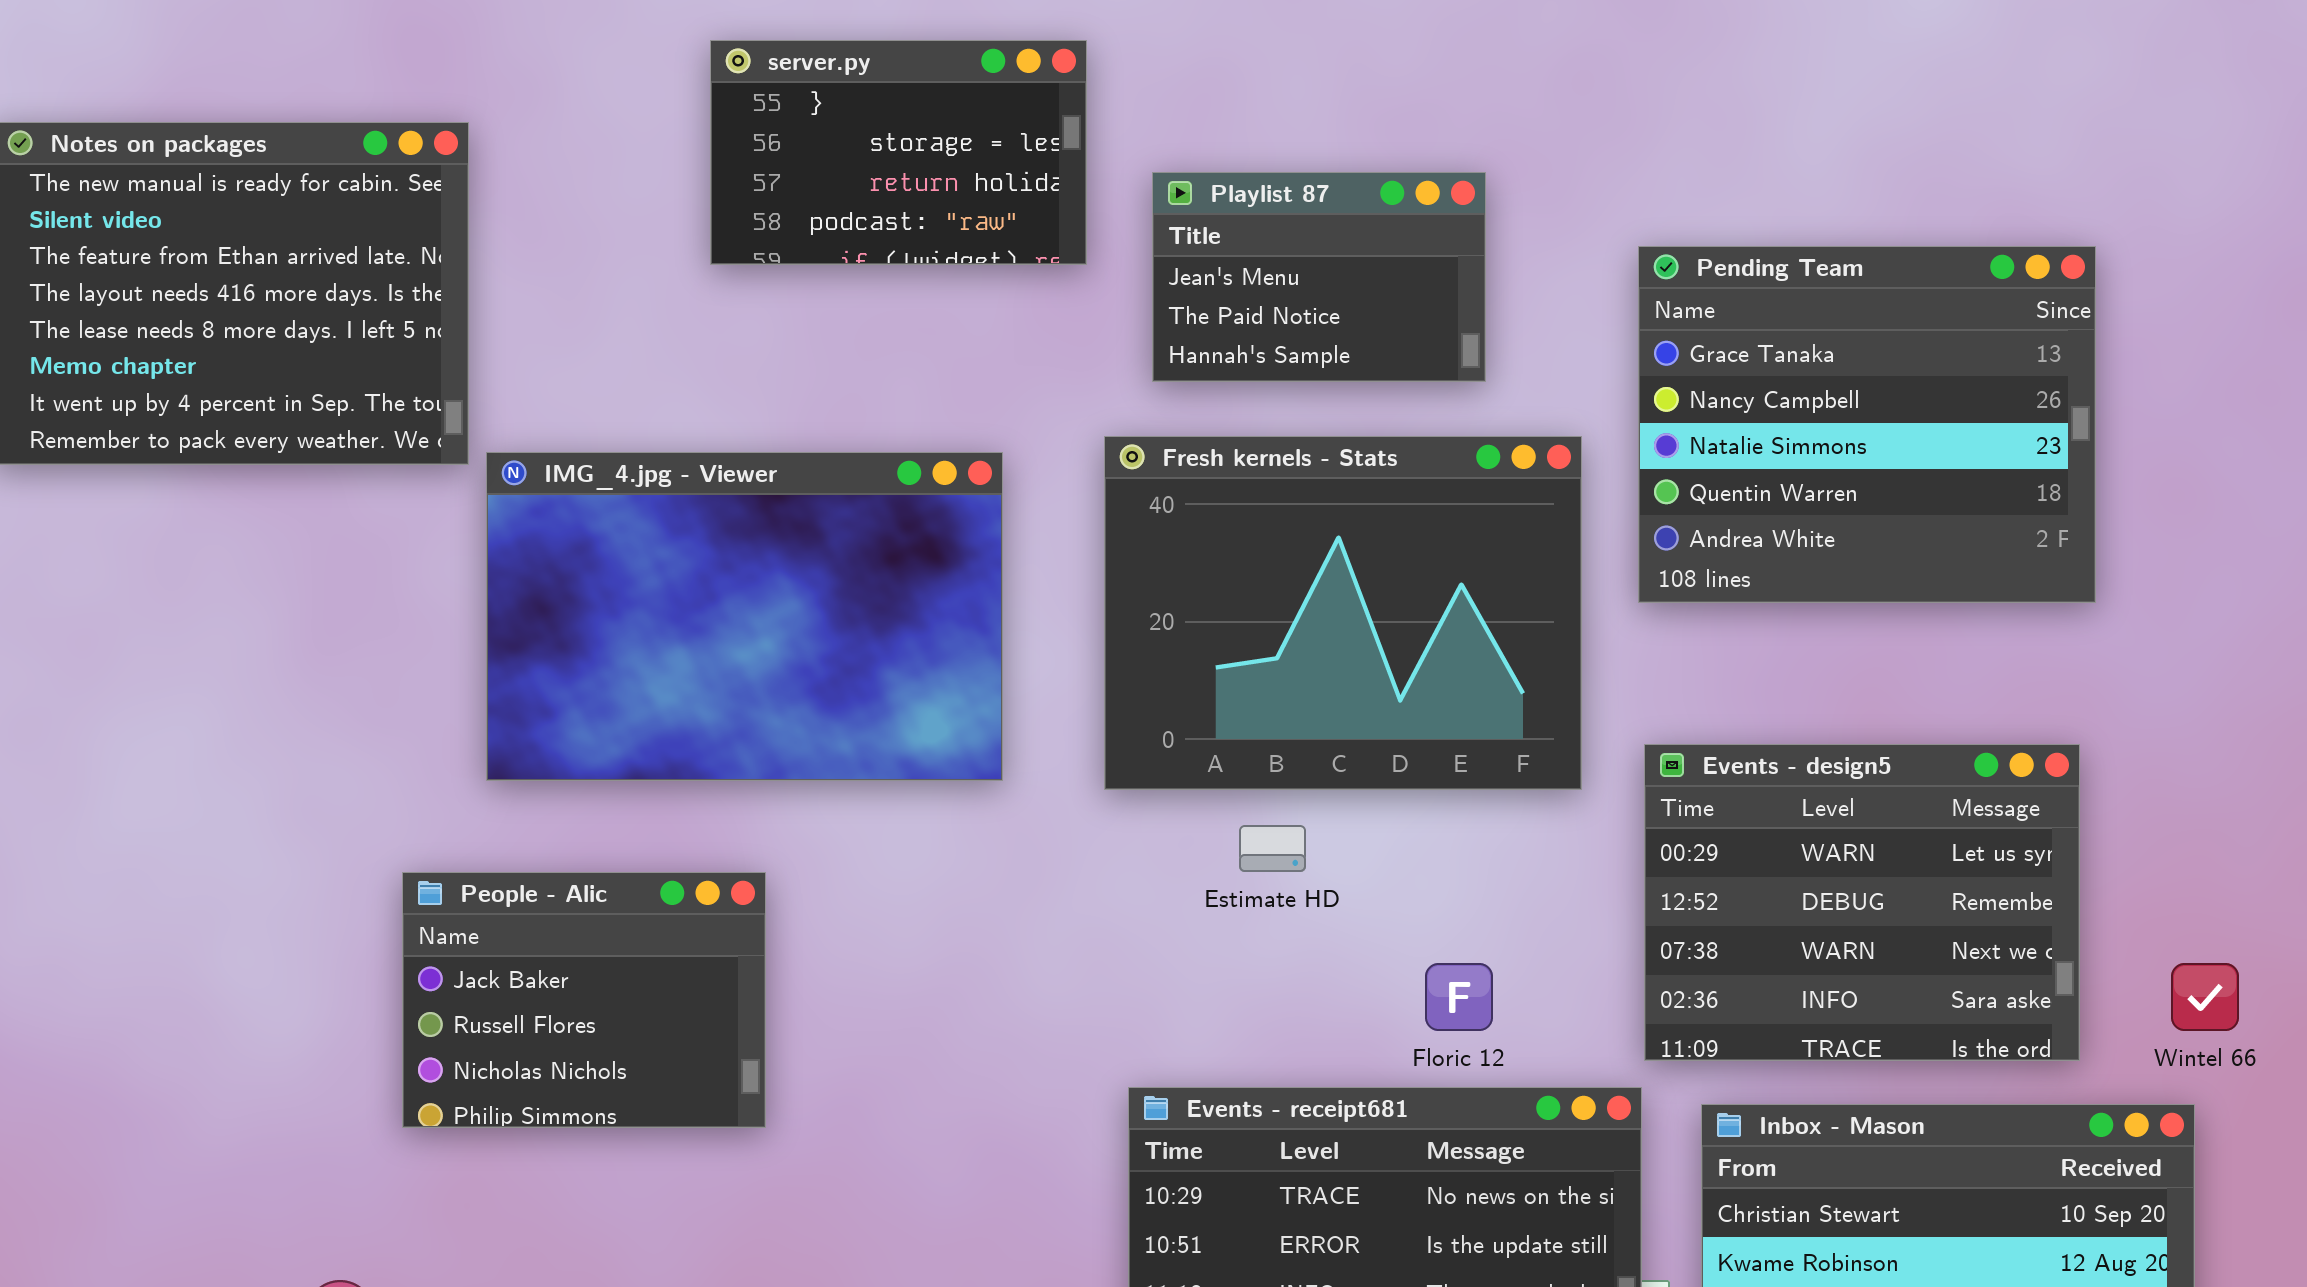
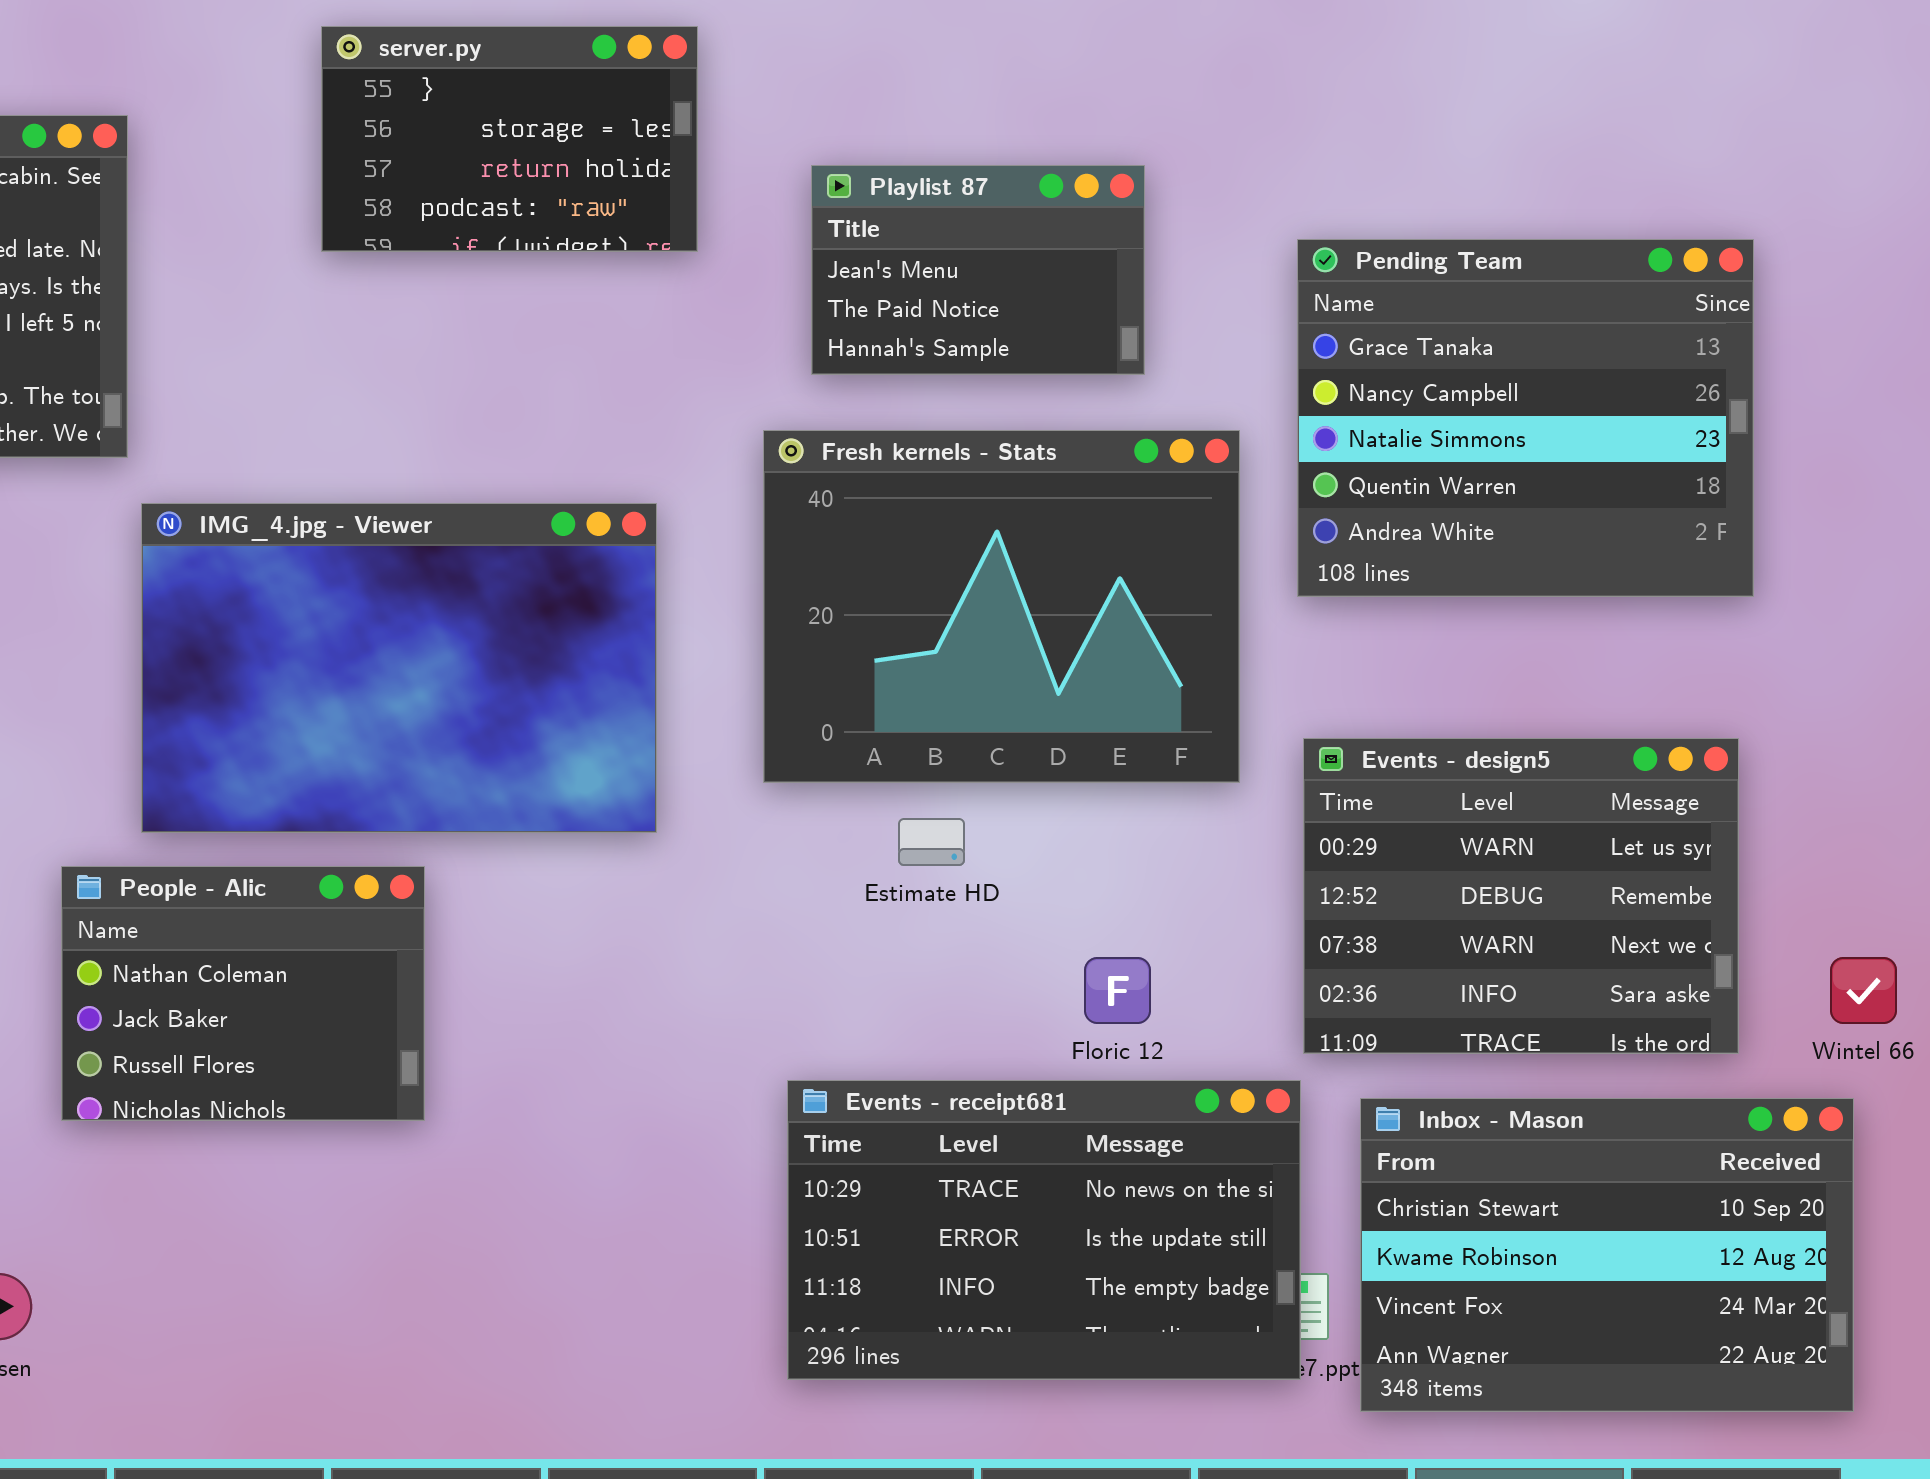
server.py: [710,40,1087,265] -> [321,26,698,252], moved
IMG_4.jpg - Viewer: [486,452,1003,781] -> [141,503,657,833], moved
People - Alic: [402,872,766,1128] -> [61,866,425,1121], scrolled up 1 row

